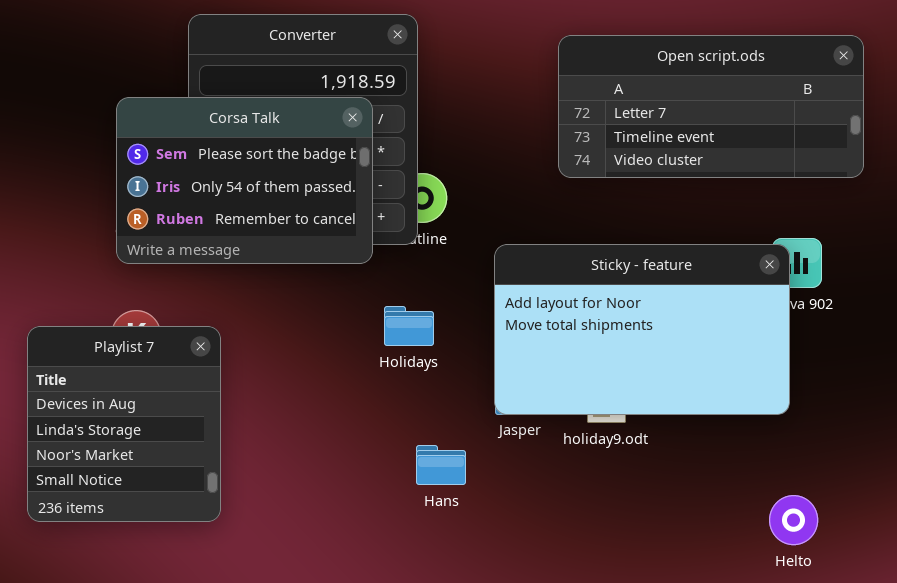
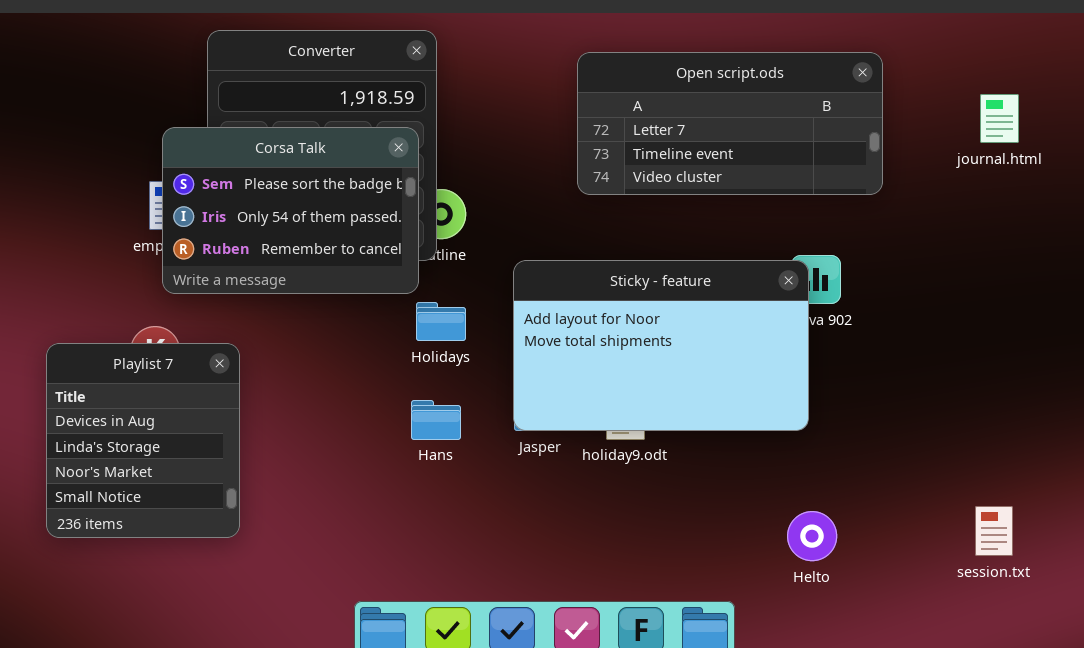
Corsa Talk: [116,97,373,264] -> [162,127,419,294], moved
Holidays: [384,306,434,346] -> [416,302,466,341], moved
Hans: [416,445,466,485] -> [411,400,461,440], moved

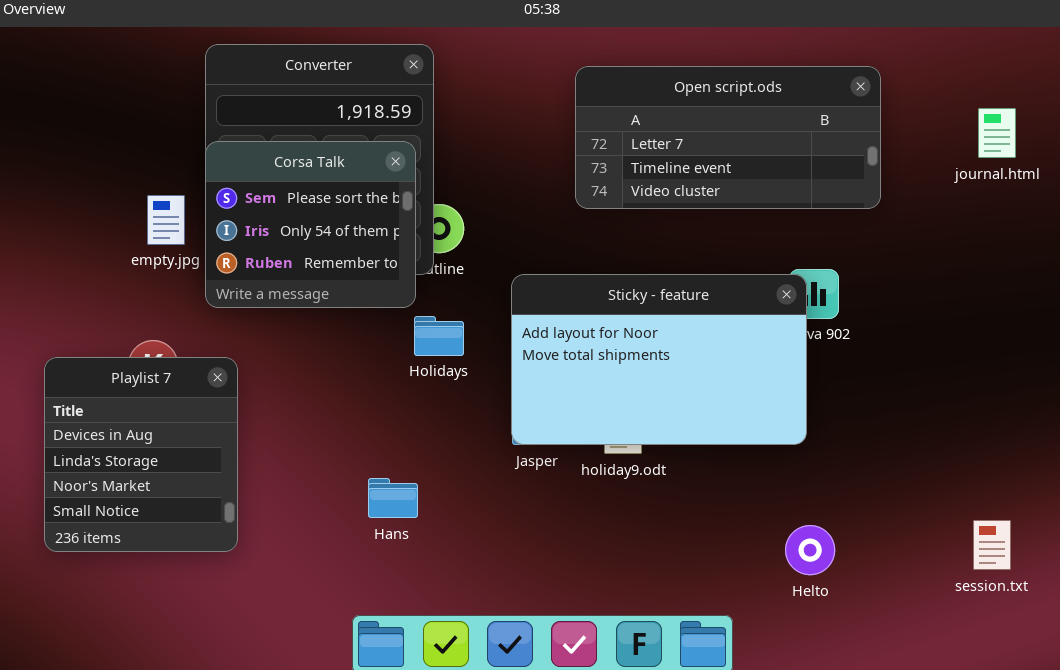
Corsa Talk: [162,127,419,294] -> [205,141,416,308], resized
Hans: [411,400,461,440] -> [368,478,418,518], moved

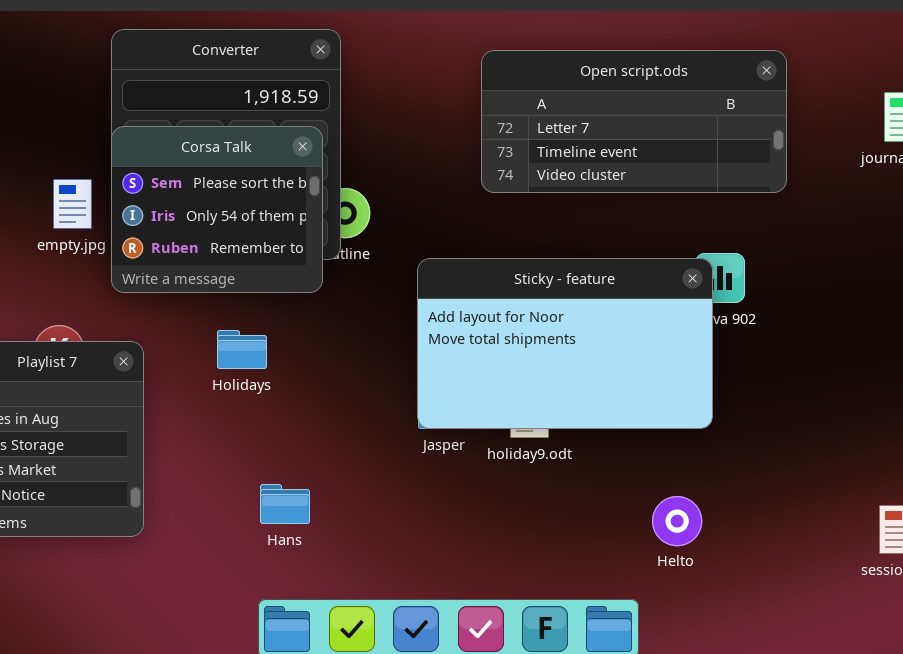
Holidays: [414,316,464,356] -> [217,330,267,369], moved
Hans: [368,478,418,518] -> [260,484,310,524], moved
Helto: [785,525,835,575] -> [652,496,702,546], moved

